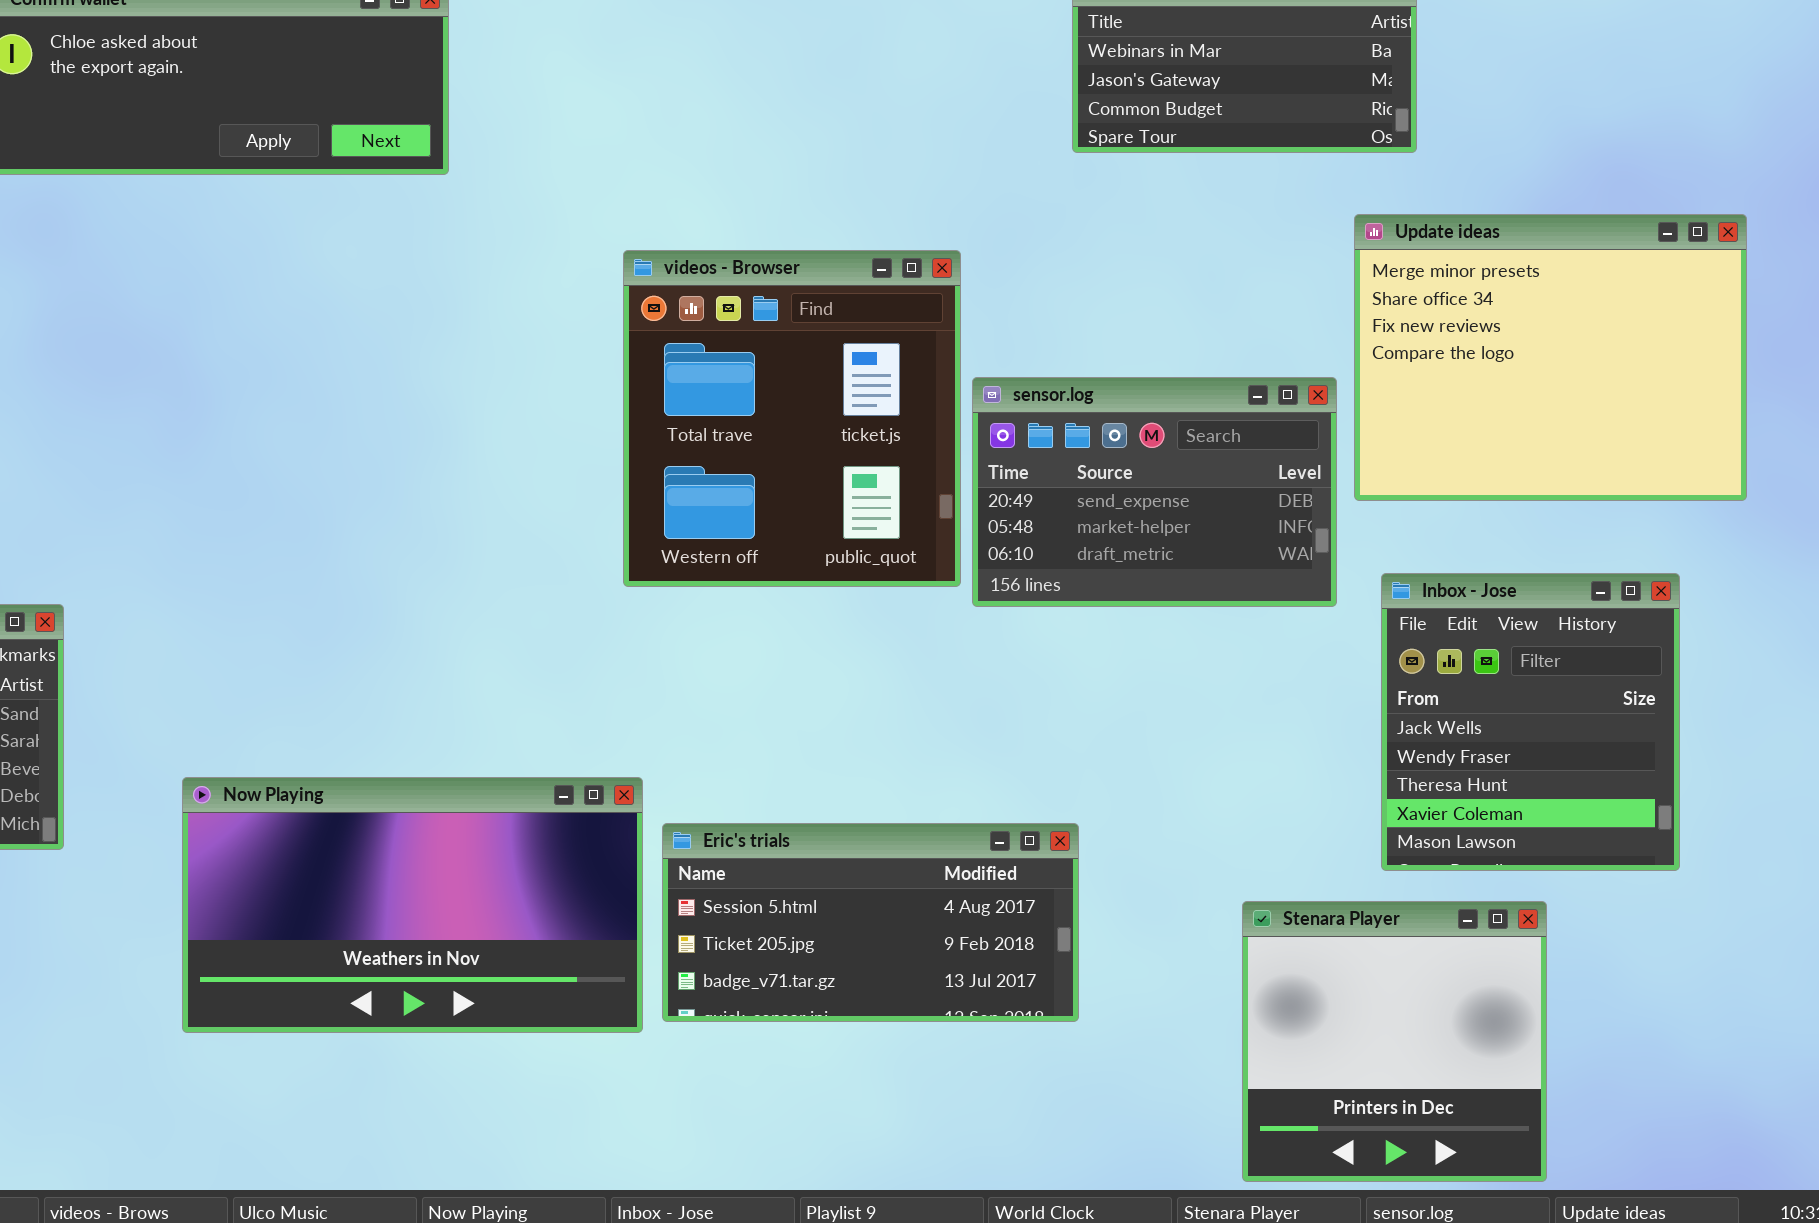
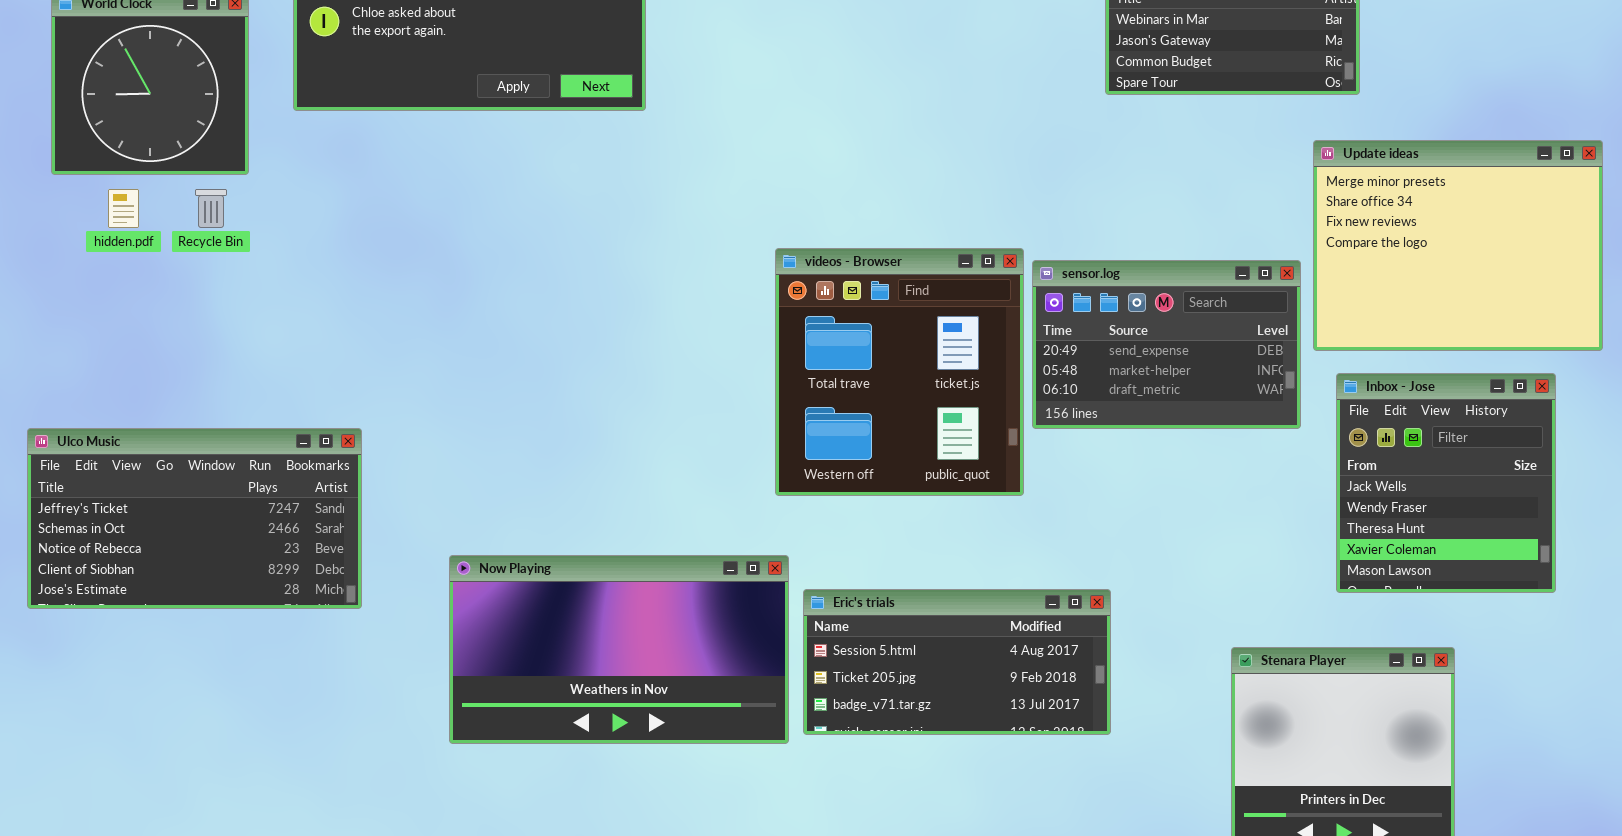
videos - Browser: [623,250,961,587] -> [775,248,1024,496], moved
Inbox - Jose: [1381,573,1680,871] -> [1336,373,1556,593], moved

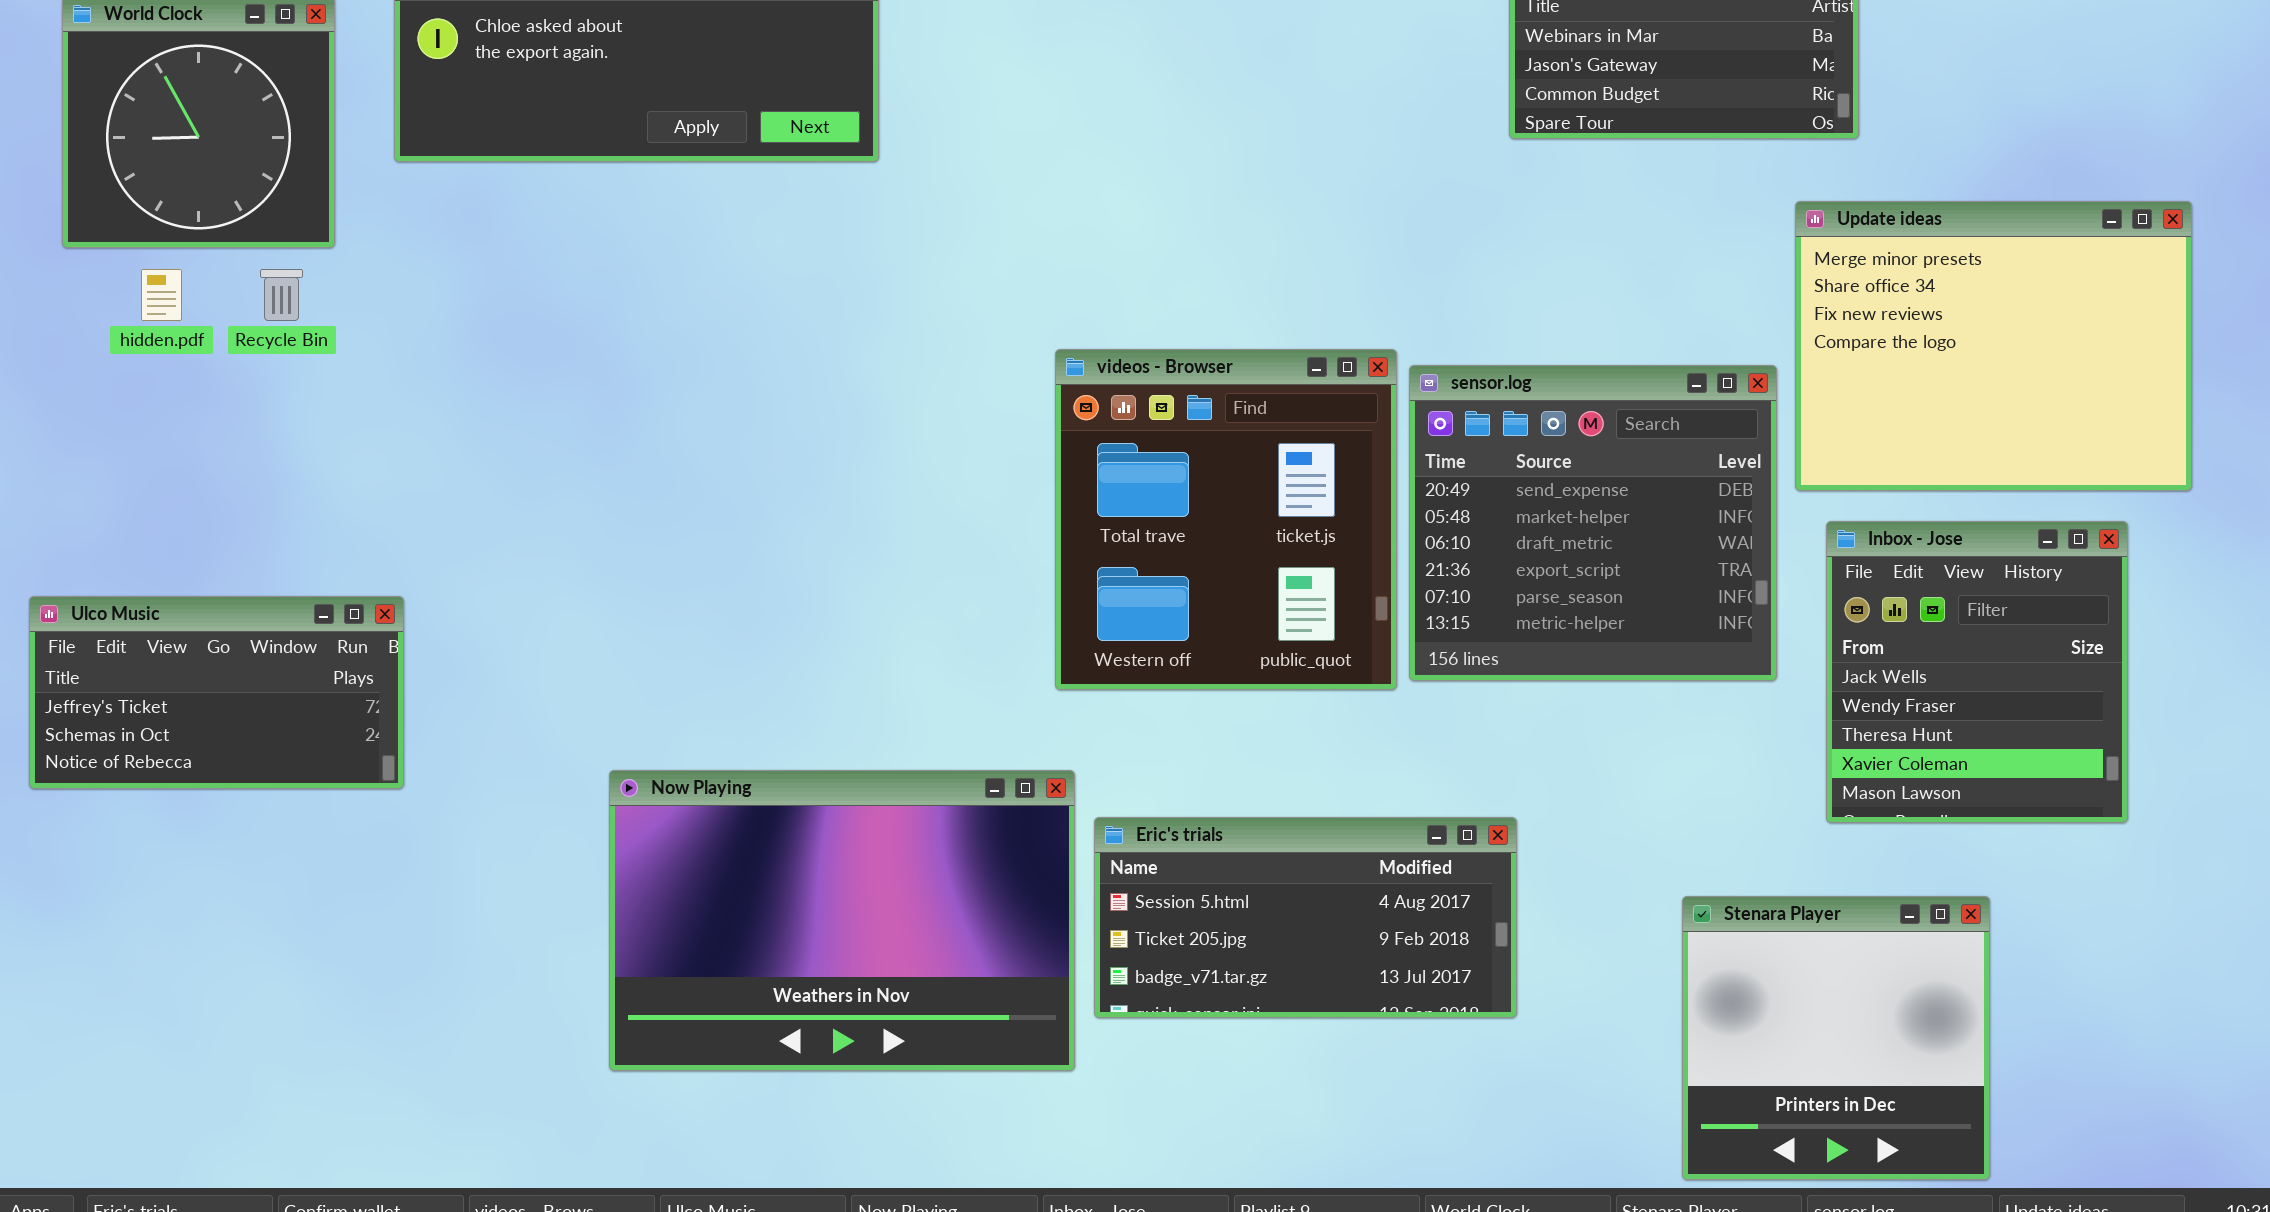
sensor.log: [1032,260,1301,429] -> [1409,365,1777,681], resized
Ulco Music: [27,428,362,609] -> [29,596,404,789], resized
Now Playing: [449,555,789,744] -> [609,770,1075,1071], resized

